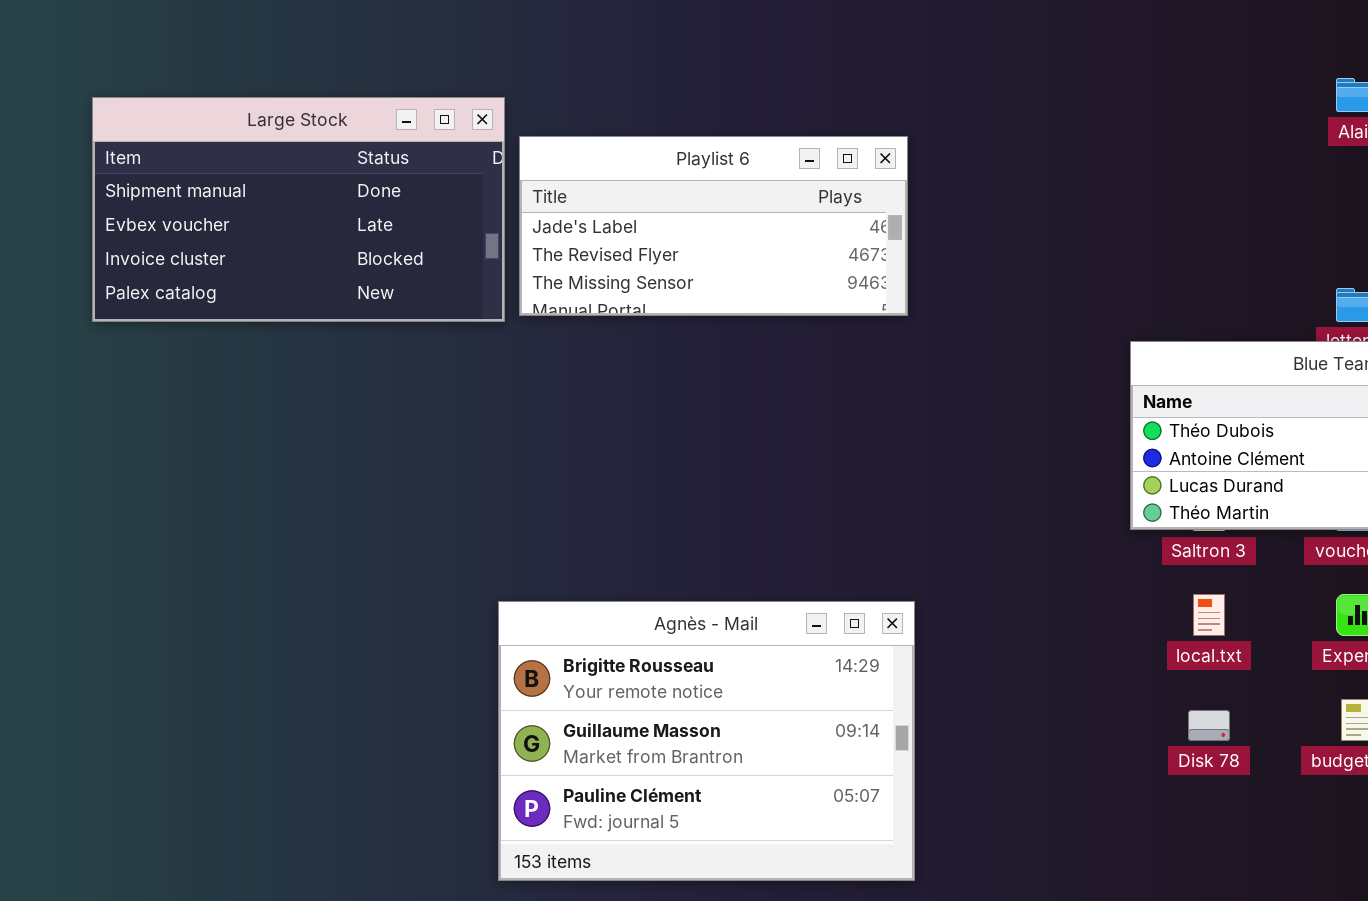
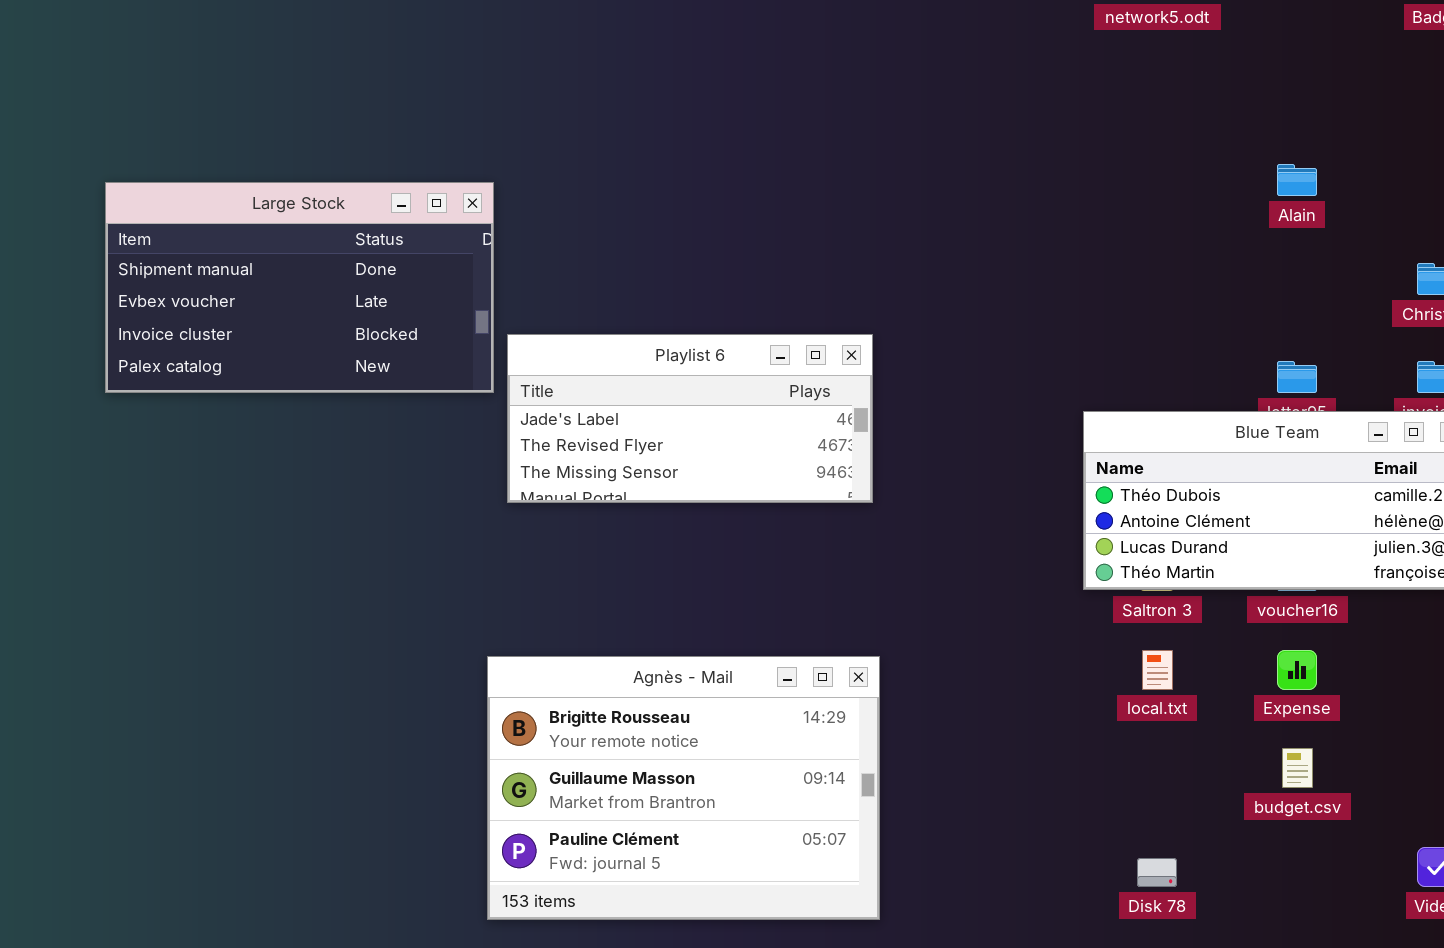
Playlist 6: [519,136,908,316] -> [507,334,873,503], moved
Disk 78: [1188,710,1230,741] -> [1137,858,1177,887], moved

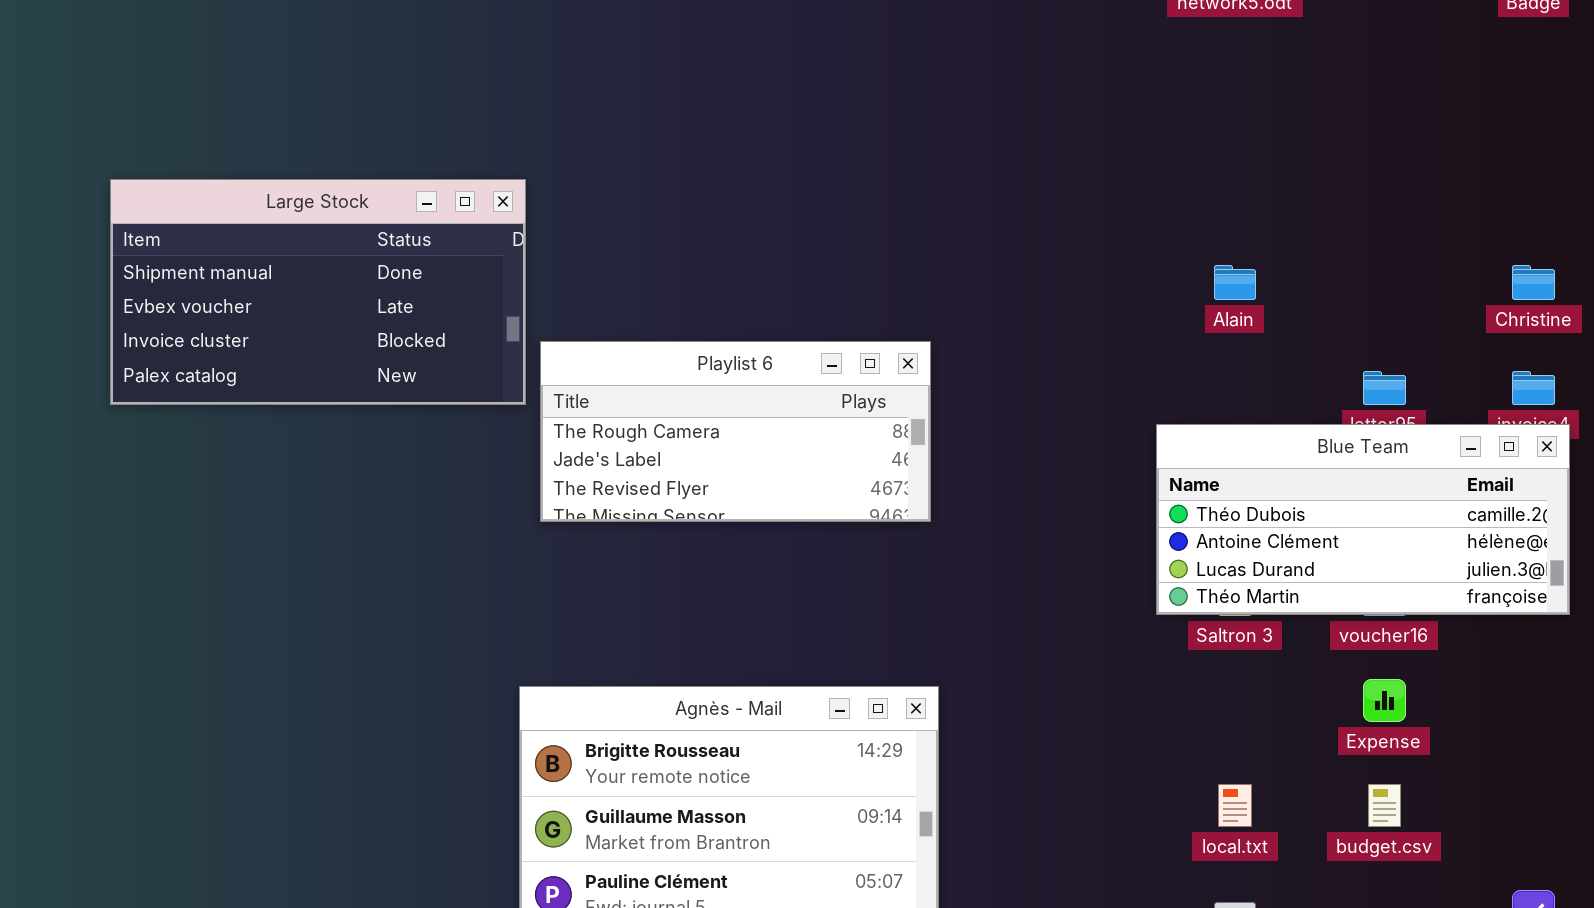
Alain: [1277,164,1317,196] -> [1214,265,1256,300], moved
Playlist 6: [507,334,873,503] -> [540,341,931,522], scrolled up 1 row
local.txt: [1142,650,1173,690] -> [1218,784,1252,827], moved

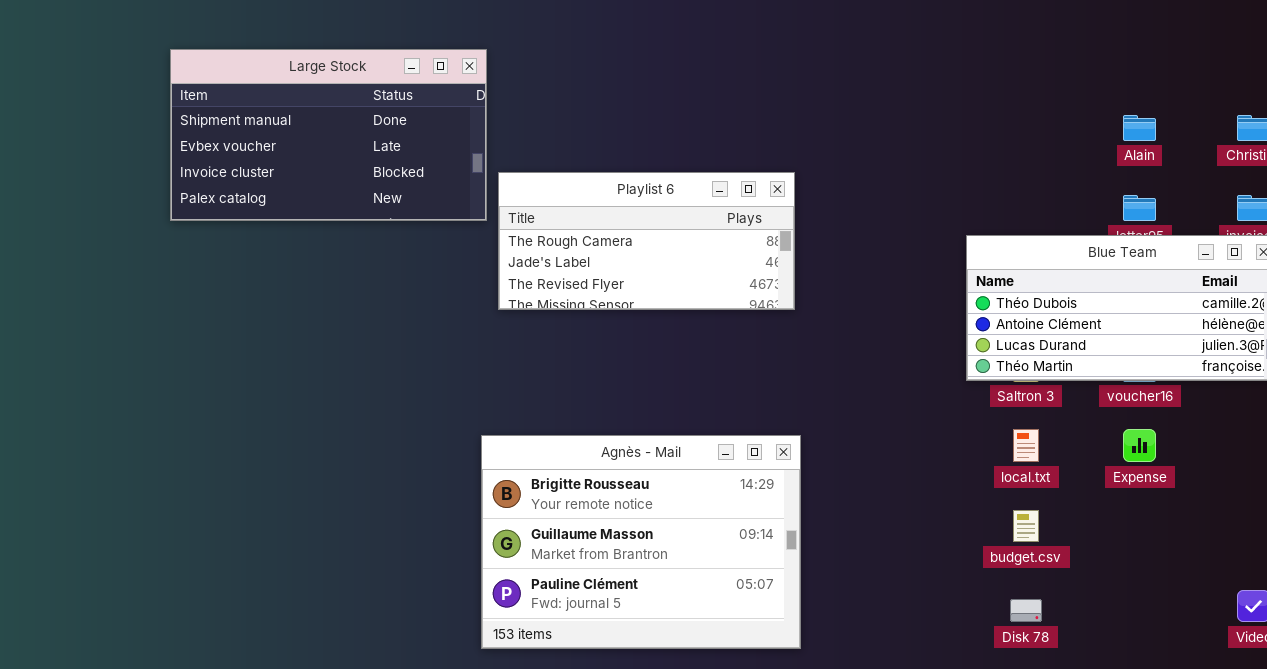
Alain: [1214,265,1256,300] -> [1123,115,1156,141], moved
local.txt: [1218,784,1252,827] -> [1013,429,1039,462], moved
budget.csv: [1368,784,1401,827] -> [1013,510,1039,542], moved

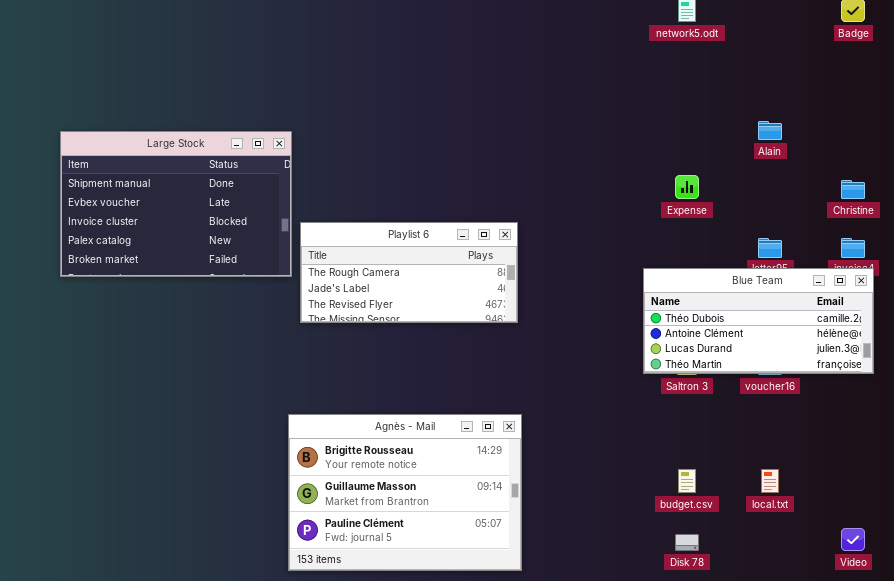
Large Stock: [170,49,487,221] -> [60,131,292,277], resized
Alain: [1123,115,1156,141] -> [758,121,782,140], moved
local.txt: [1013,429,1039,462] -> [761,469,779,493], moved
Expense: [1123,429,1156,462] -> [675,175,699,199], moved

